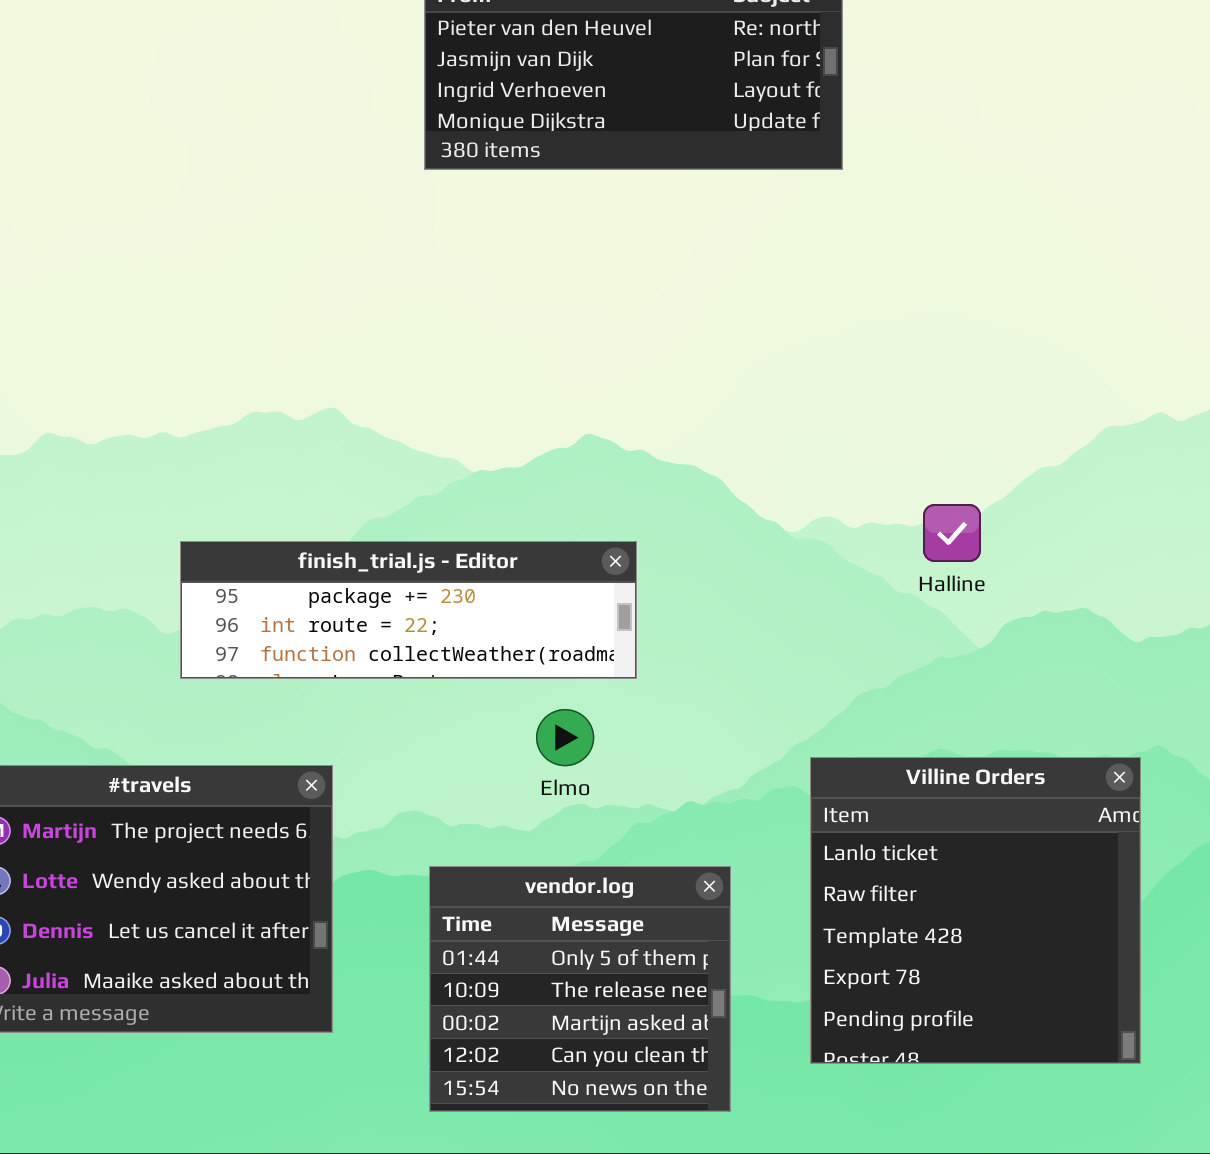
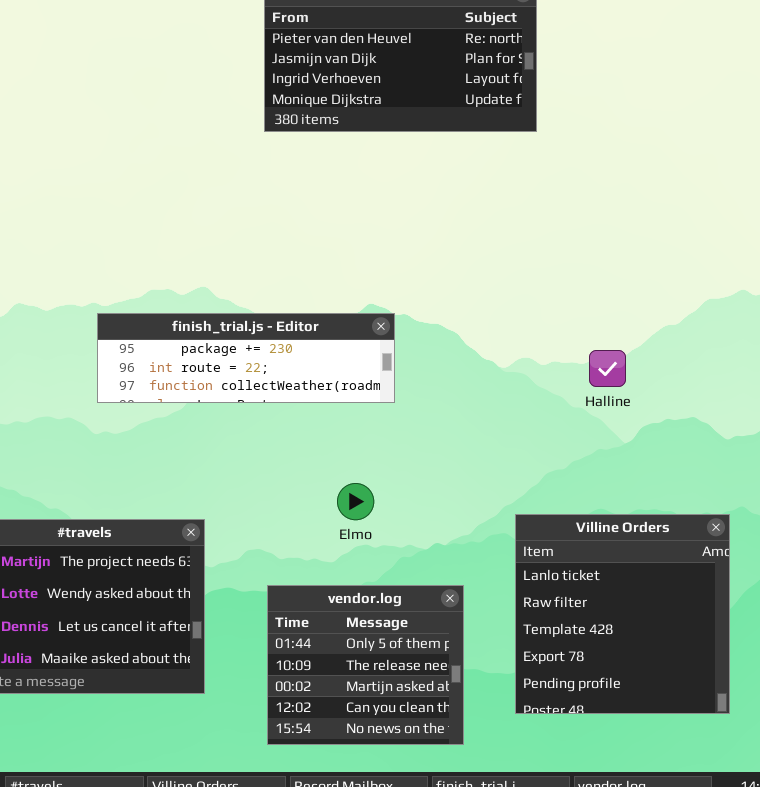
finish_trial.js - Editor: [180,541,637,679] -> [97,313,395,403], moved

